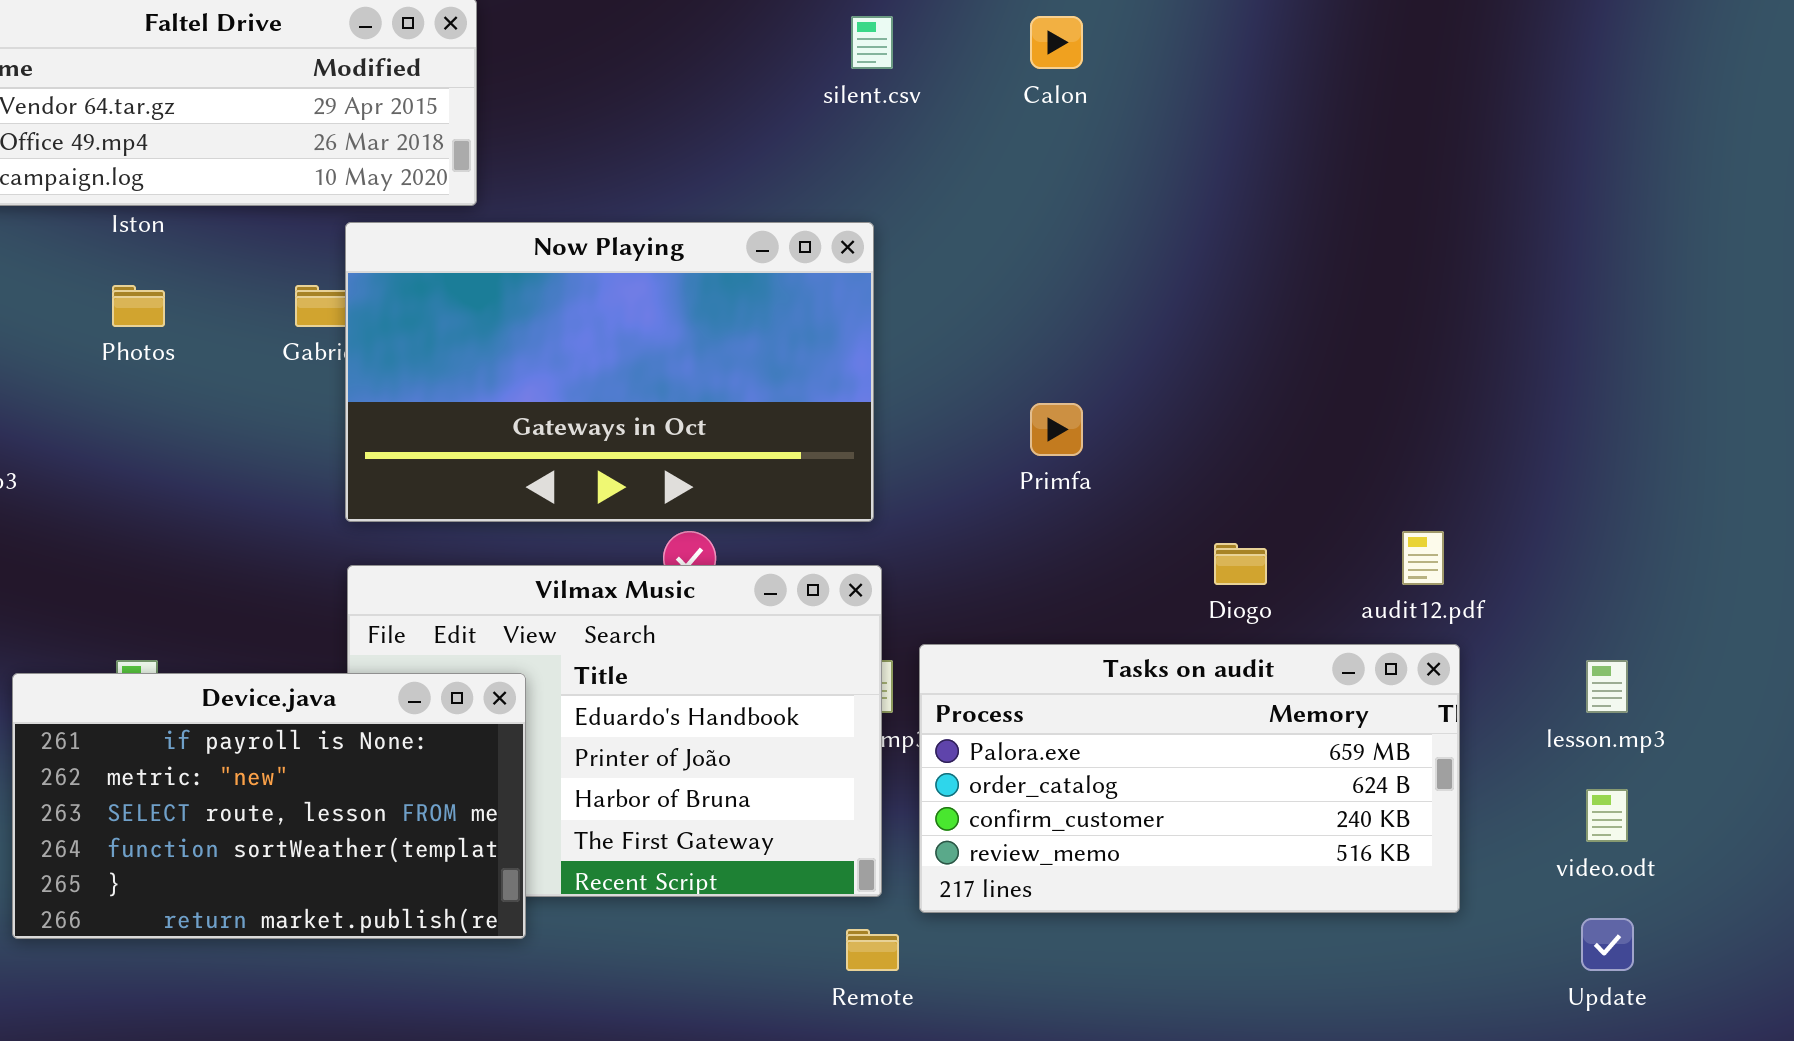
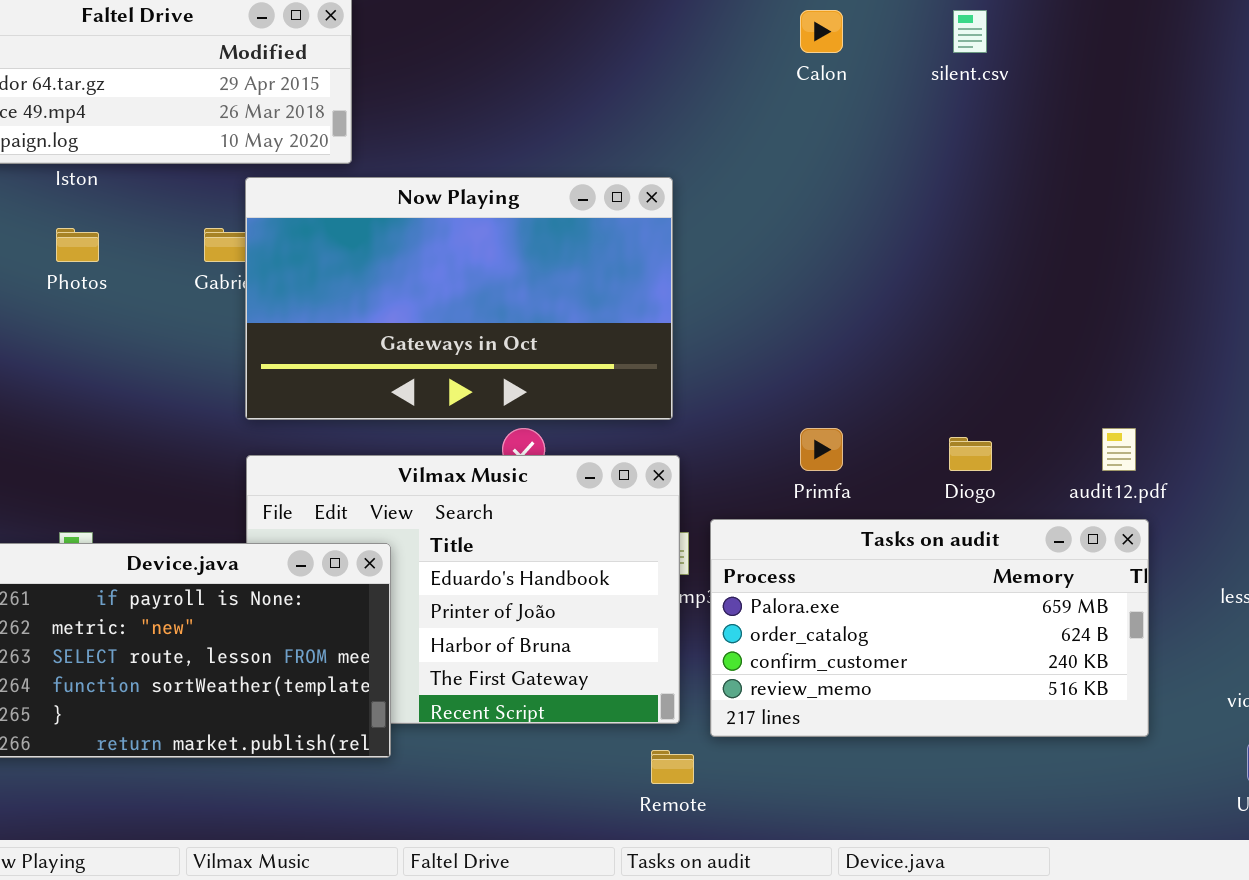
silent.csv: [851,16,893,69] -> [953,10,987,53], moved
Primfa: [1030,403,1083,456] -> [800,428,843,471], moved

